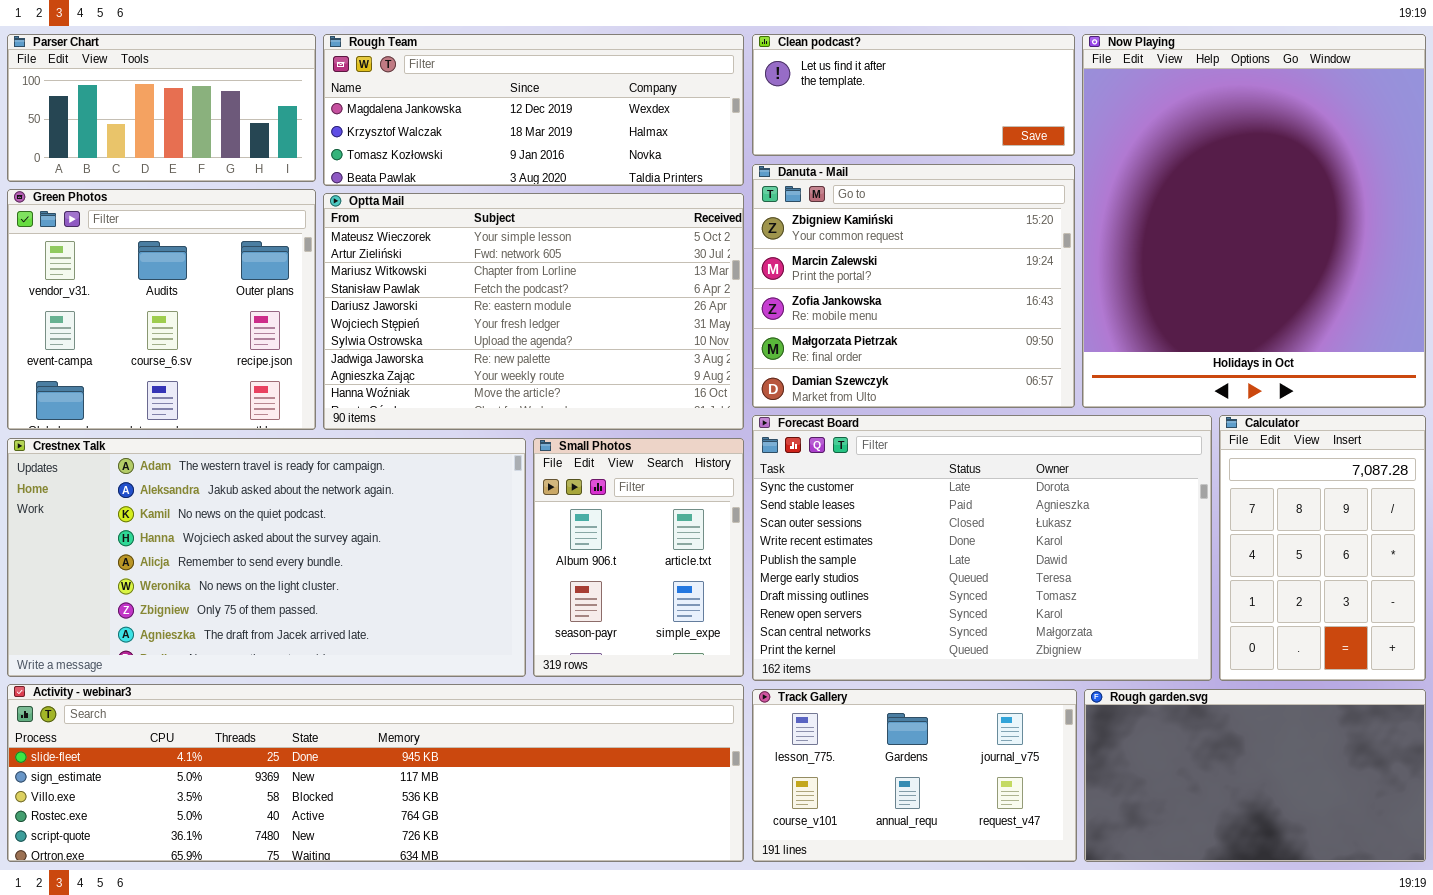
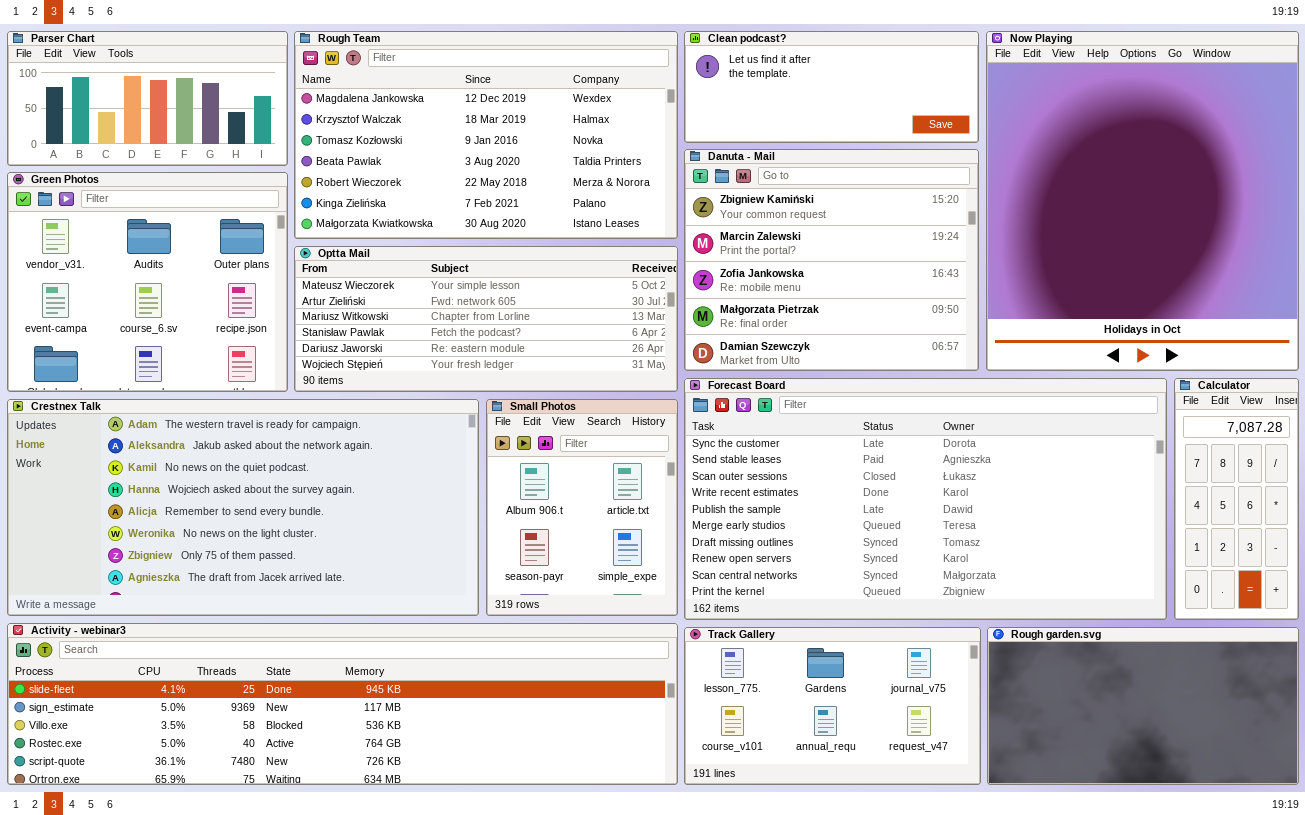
Rough Team: [323,34,744,186] -> [294,31,678,239], resized
Optta Mail: [323,193,744,430] -> [294,246,678,392], resized
Forecast Board: [752,415,1212,681] -> [684,378,1167,620], resized
Calculator: [1219,415,1426,681] -> [1174,378,1299,620], resized

